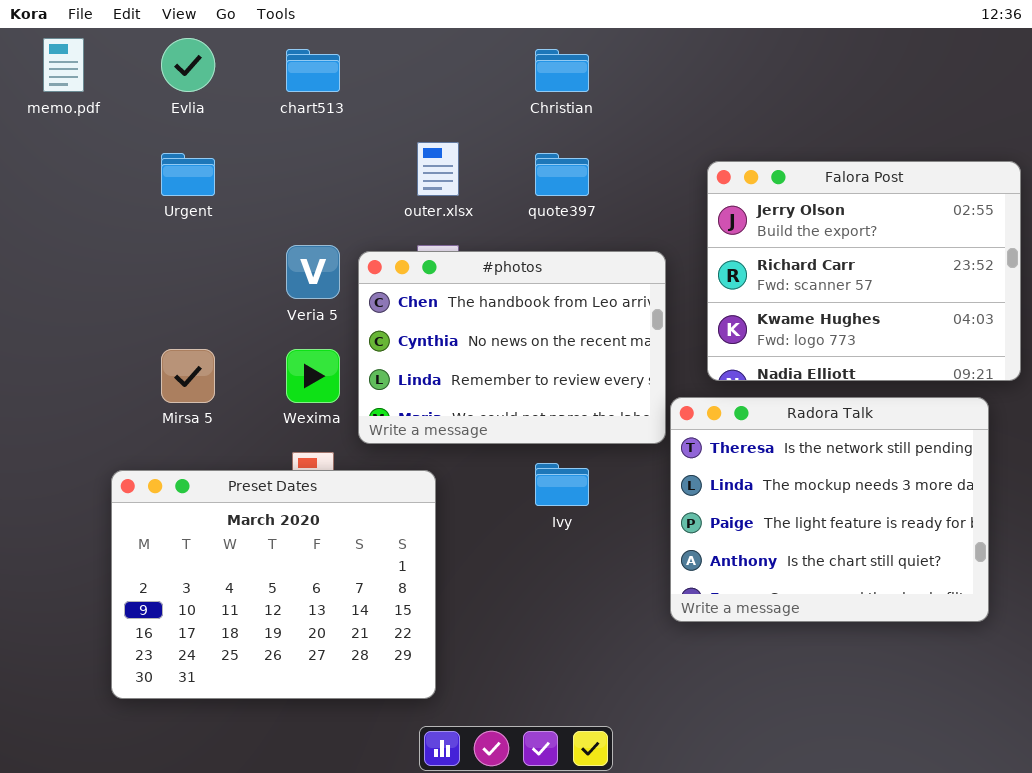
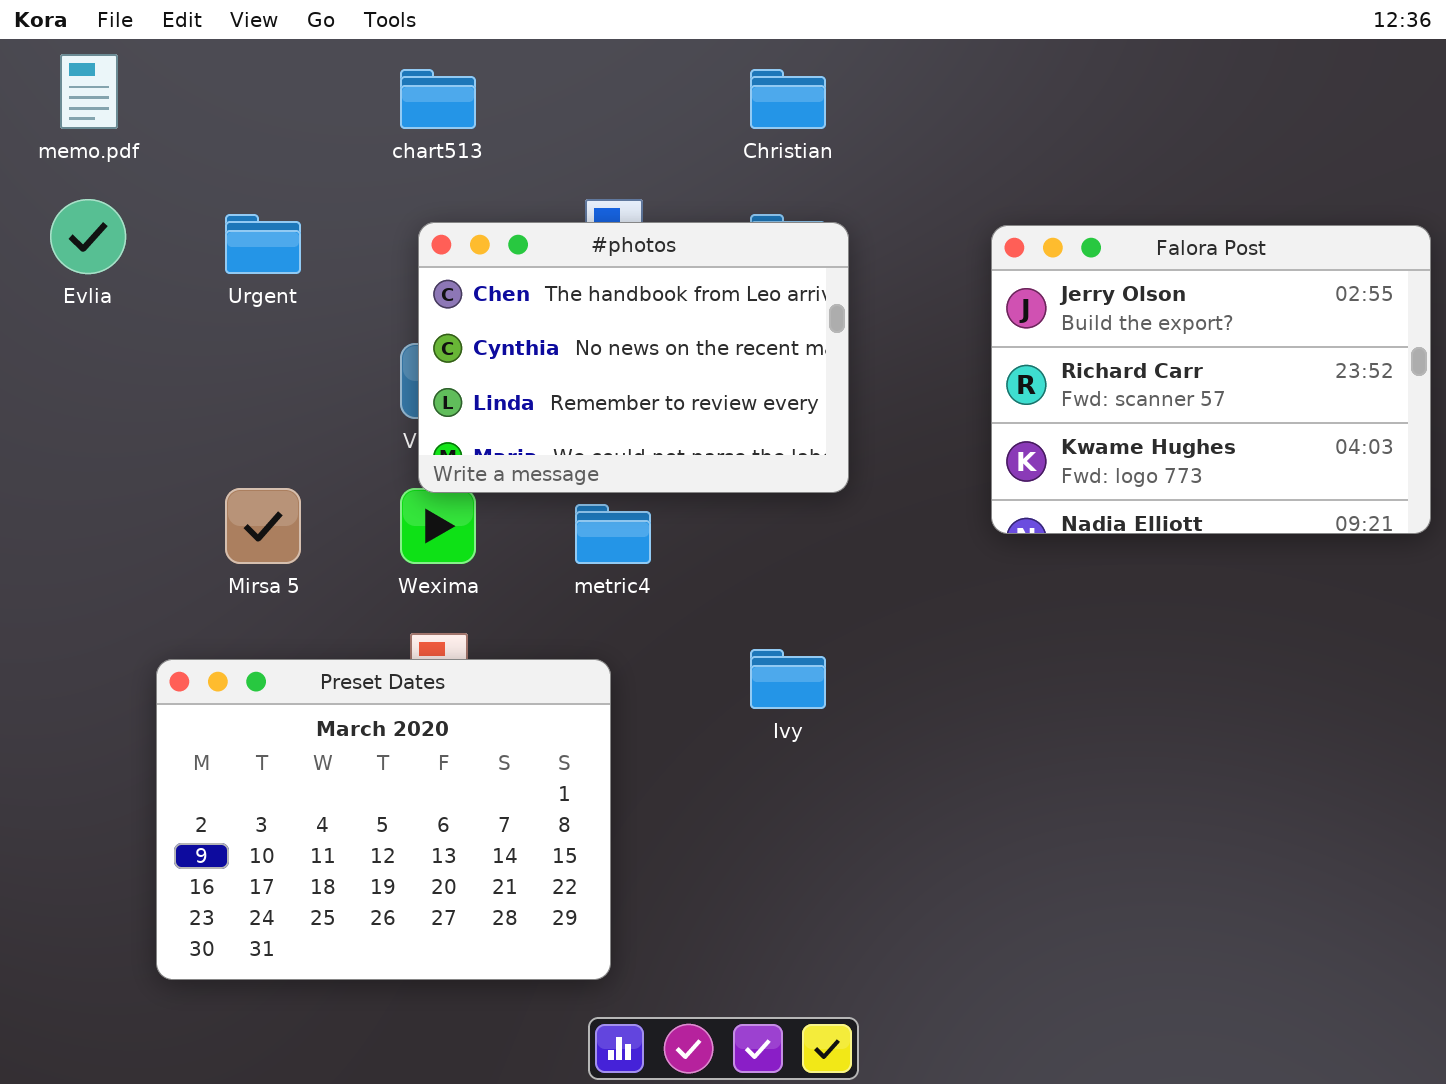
Evlia: [161,38,215,92] -> [50,199,126,274], moved
#photos: [358,251,666,444] -> [418,222,849,493], moved
Radora Talk: [670,397,989,622] -> none, closed

